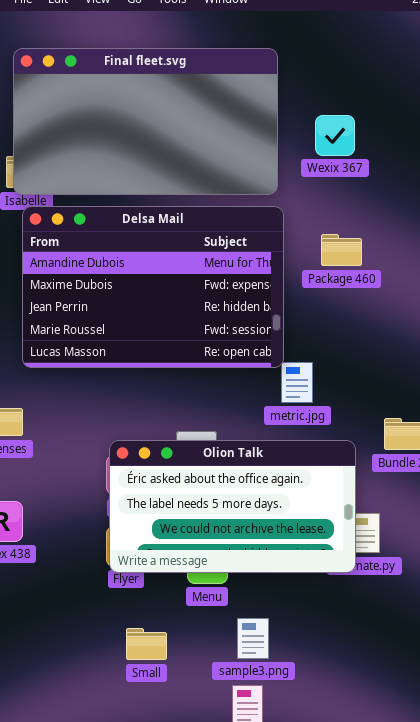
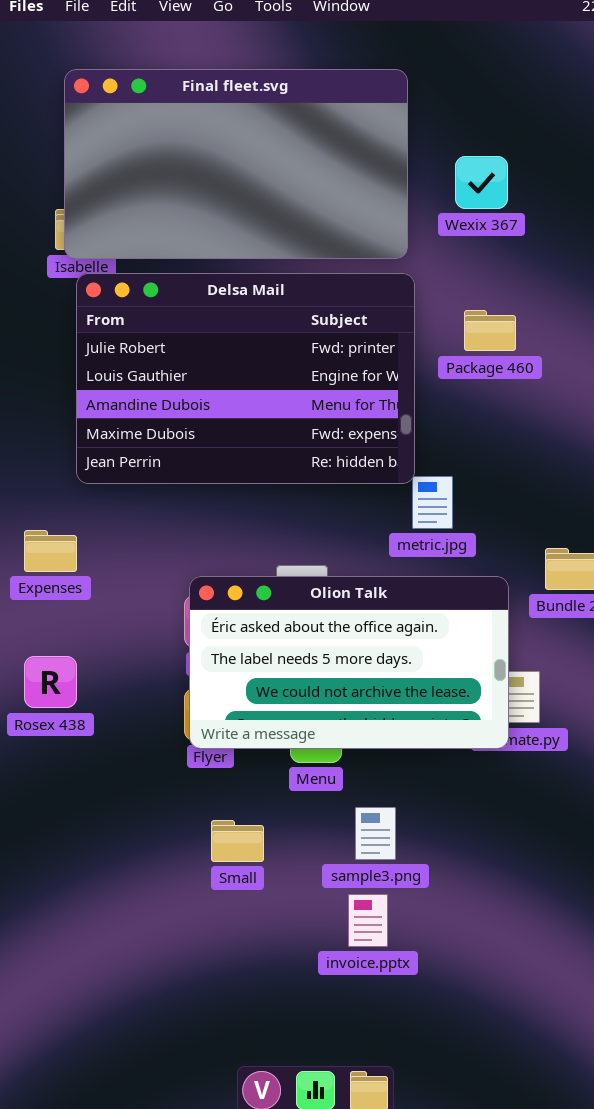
Delsa Mail: [22,206,284,368] -> [76,273,415,484], scrolled up 2 rows

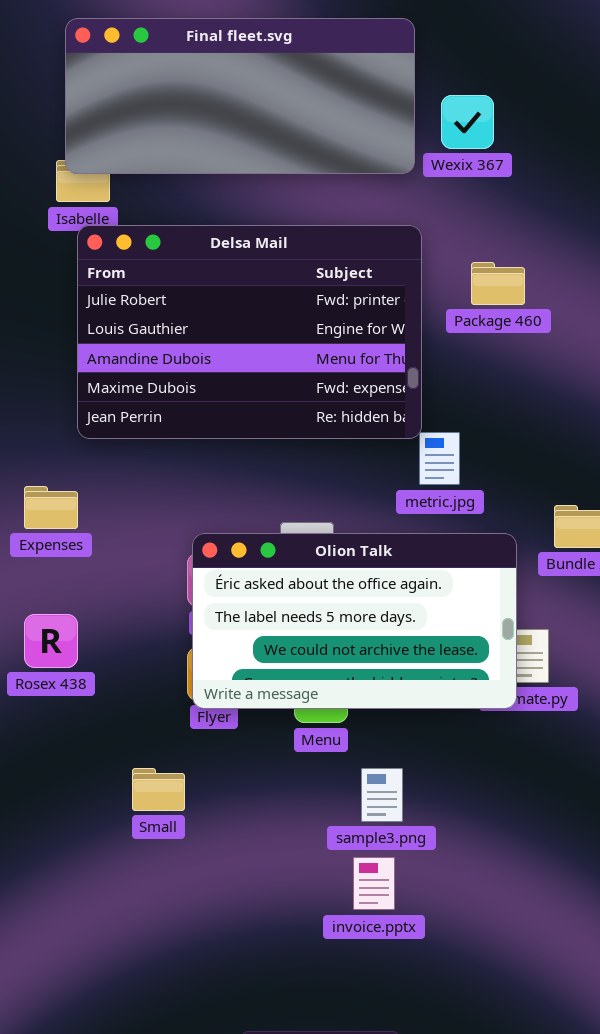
Final fleet.svg: [64,69,408,259] -> [65,18,415,174], resized
Wexix 367: [455,156,508,209] -> [441,95,494,149], moved
Small: [211,820,264,862] -> [132,768,185,811], moved

